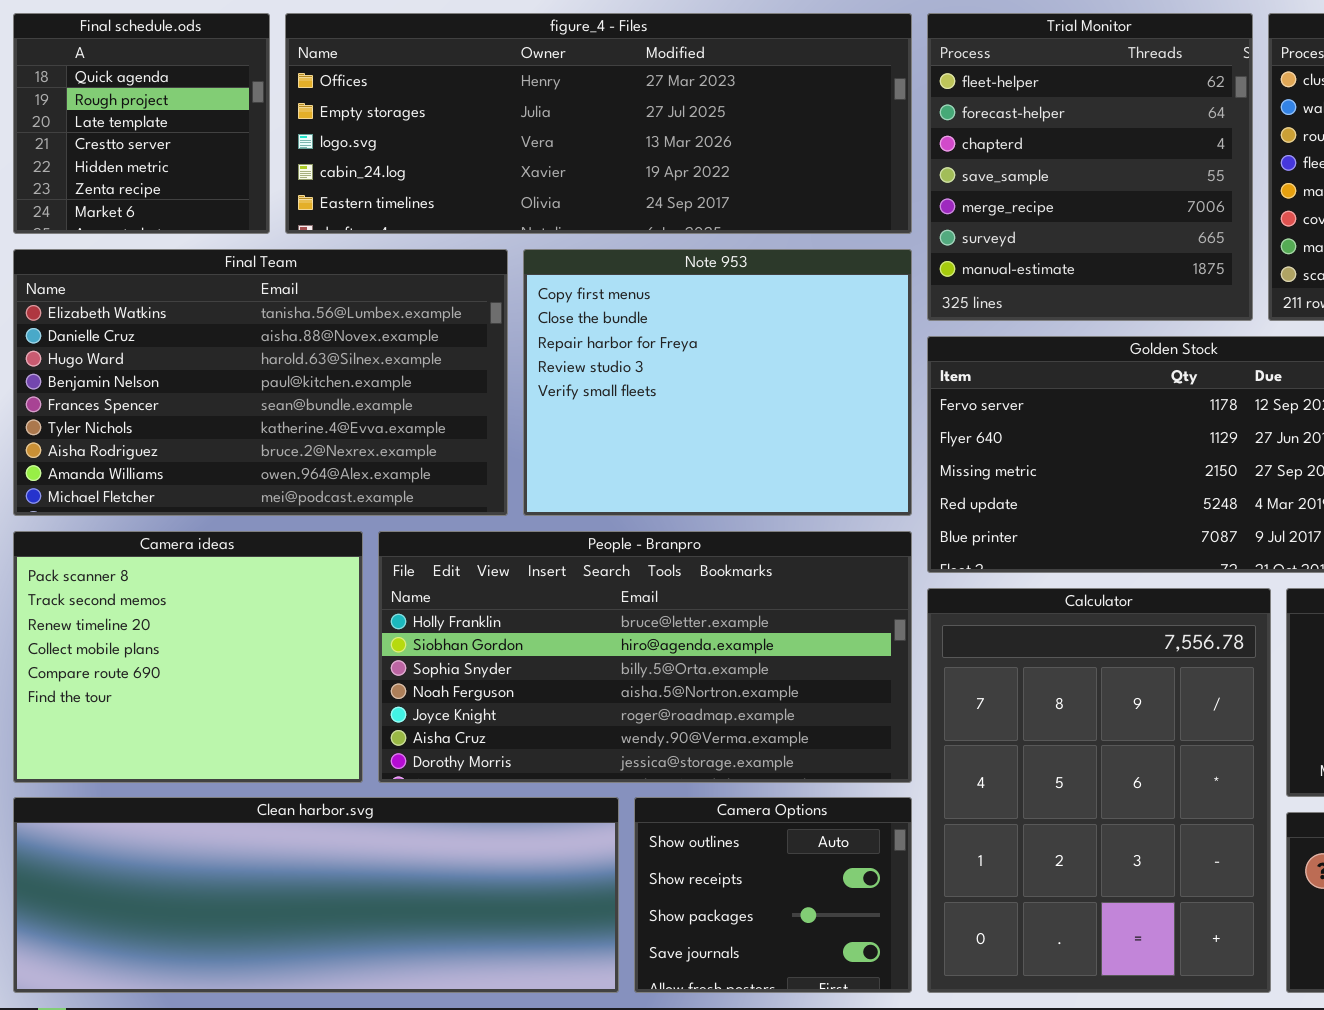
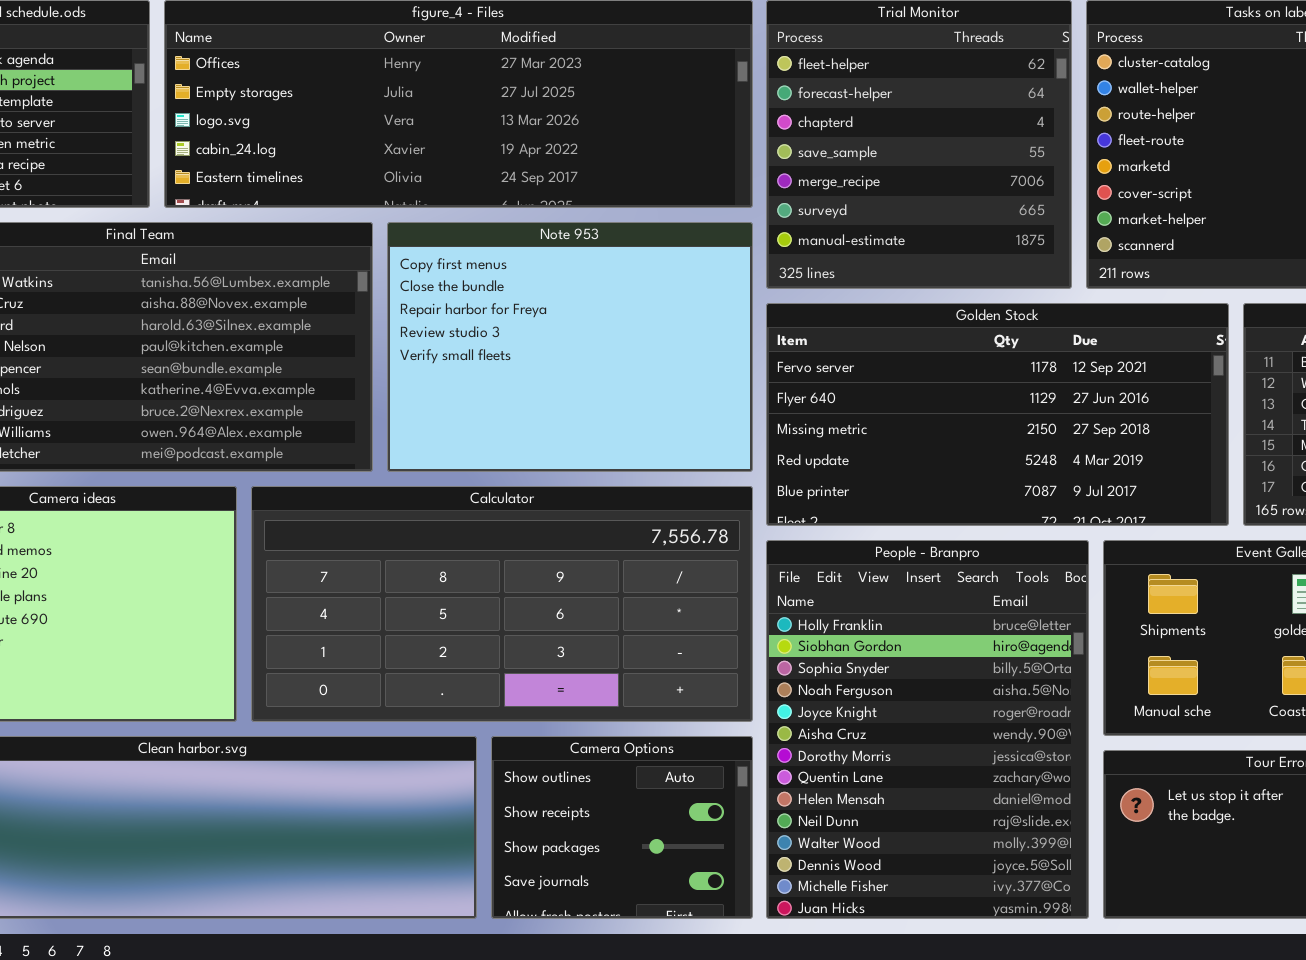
People - Branpro: [378,531,912,783] -> [766,540,1089,919], moved, resized
Calculator: [927,588,1271,993] -> [251,486,753,722], moved, resized

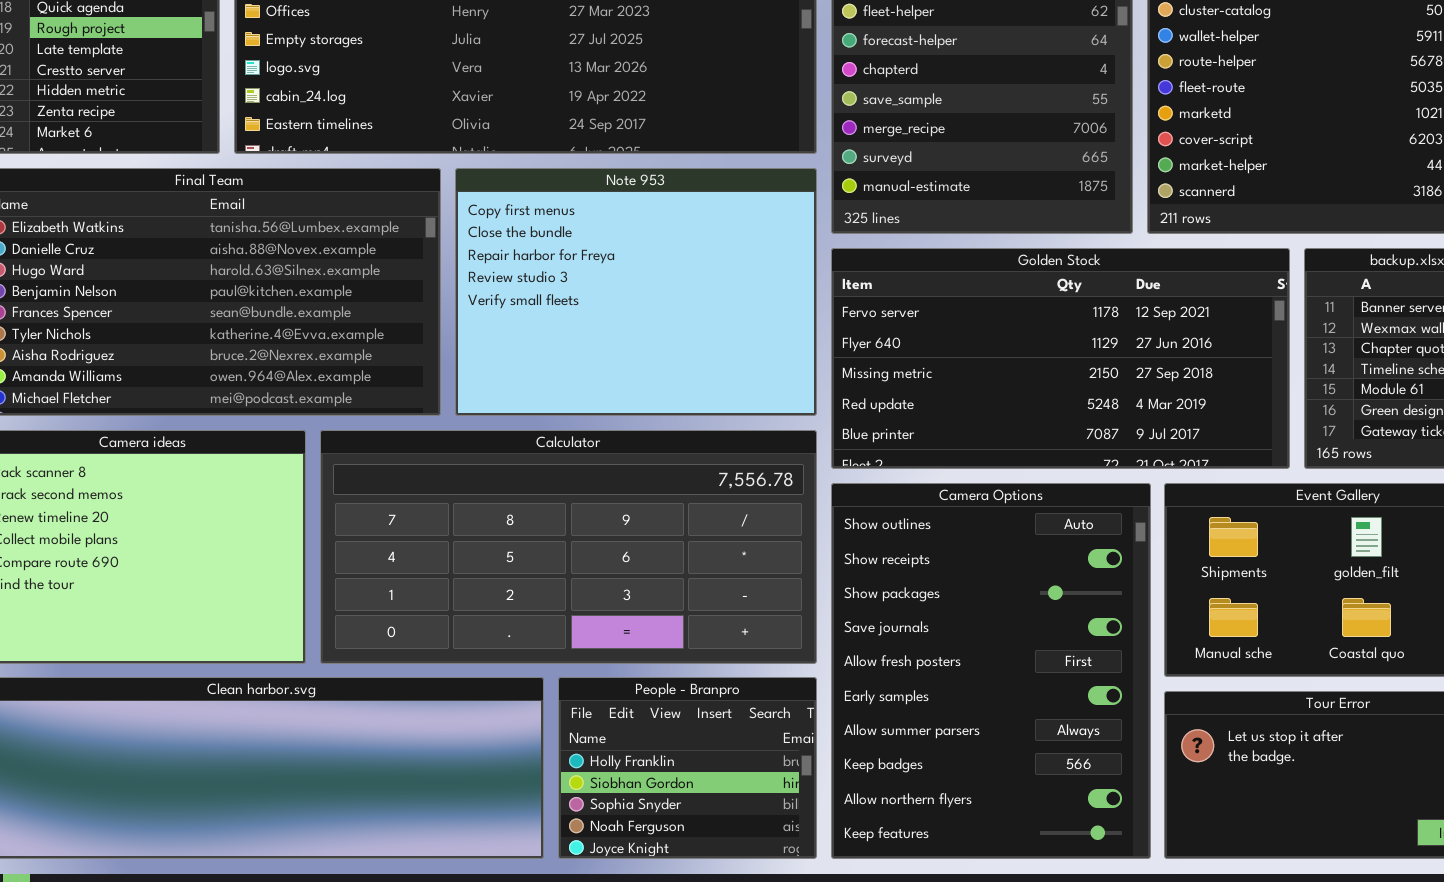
People - Branpro: [766,540,1089,919] -> [558,677,817,859], moved, resized
Camera Options: [491,736,753,919] -> [831,483,1151,859], moved, resized

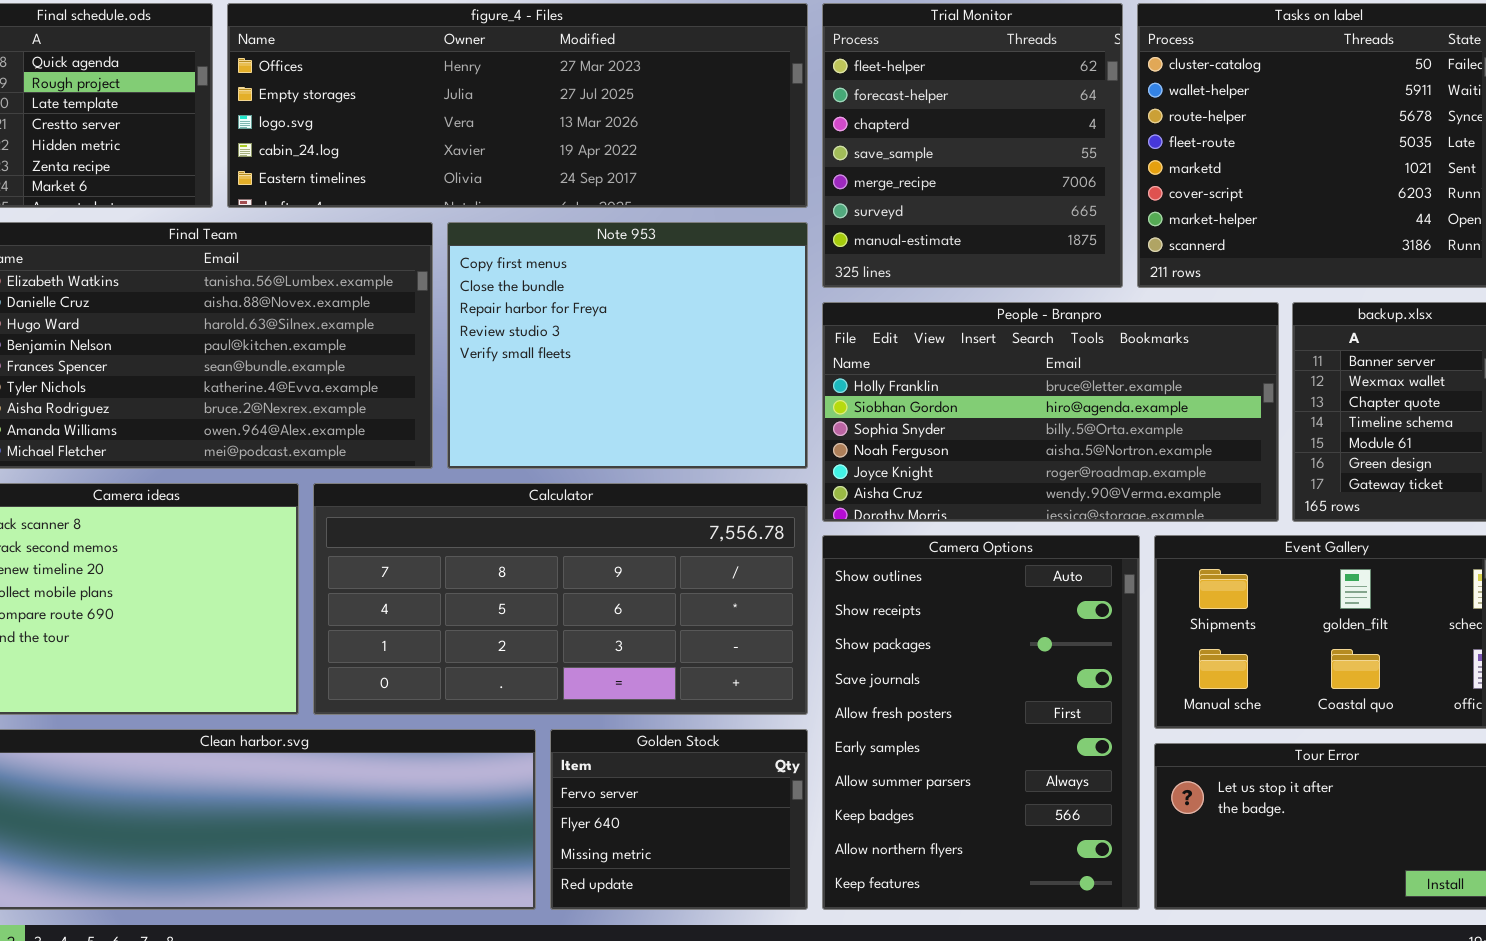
Golden Stock: [831,248,1290,469] -> [550,729,808,910], moved, resized
People - Branpro: [558,677,817,859] -> [822,302,1279,522], moved, resized

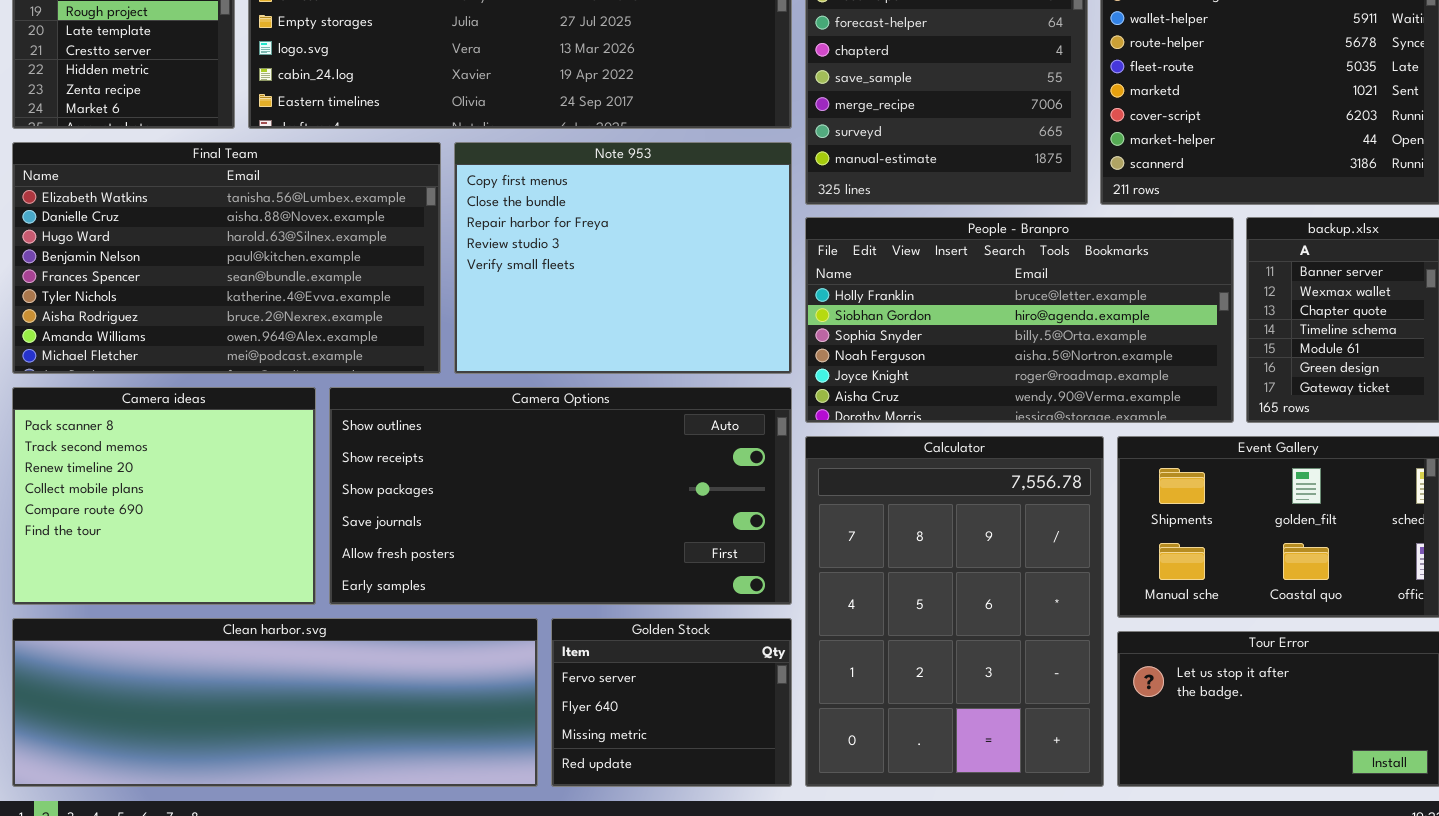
Calculator: [313,483,808,715] -> [805,436,1104,787], moved, resized
Camera Options: [822,535,1140,910] -> [329,387,792,605], moved, resized

